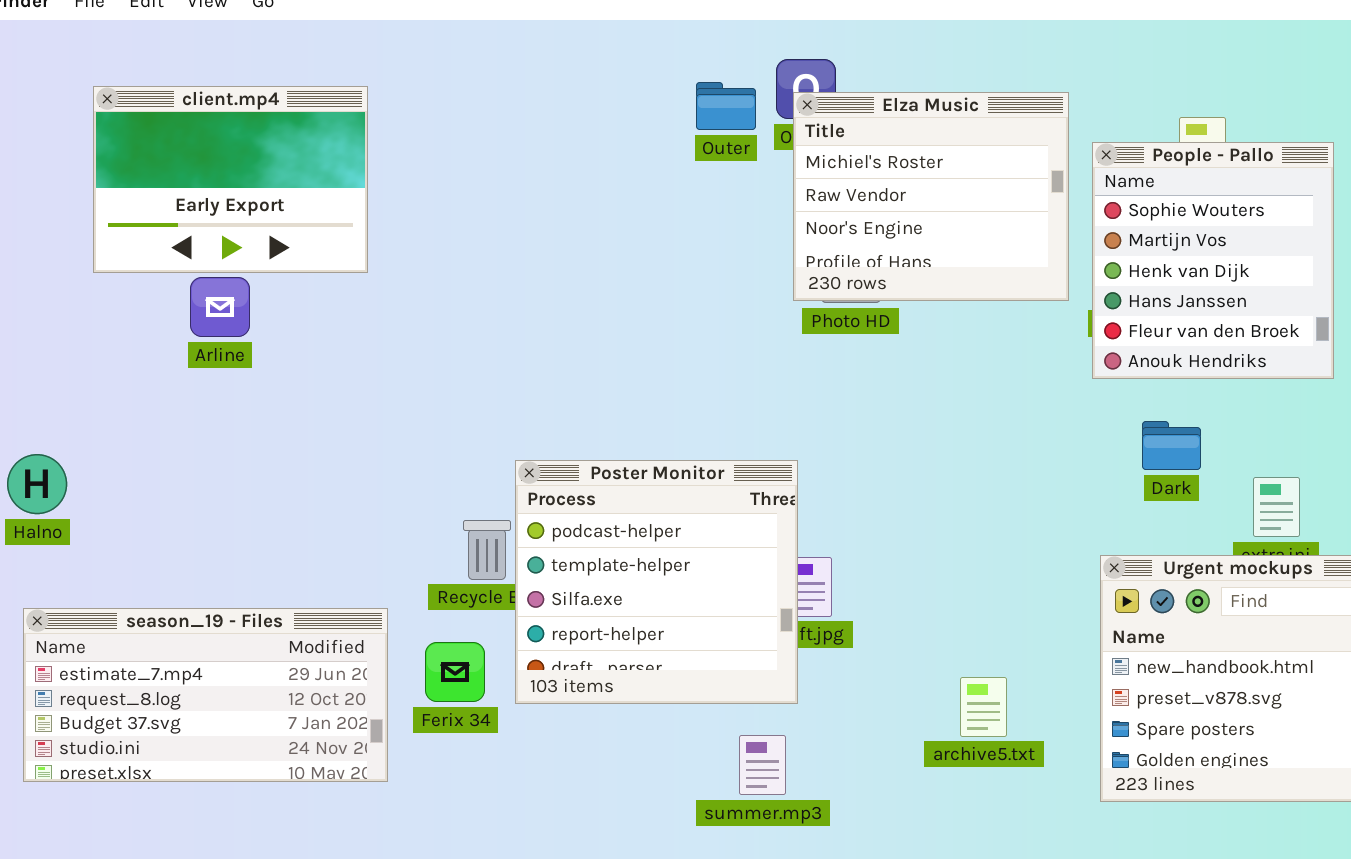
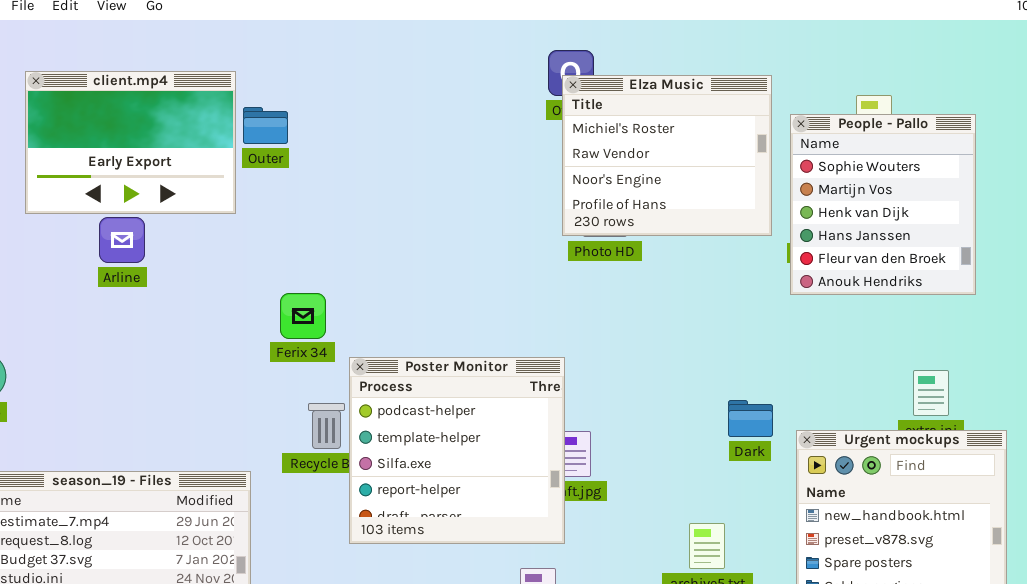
Outer: [696,82,756,130] -> [243,107,288,144], moved
Dark: [1142,421,1201,470] -> [728,400,773,437], moved
Ferix 34: [425,642,485,702] -> [280,293,326,339], moved

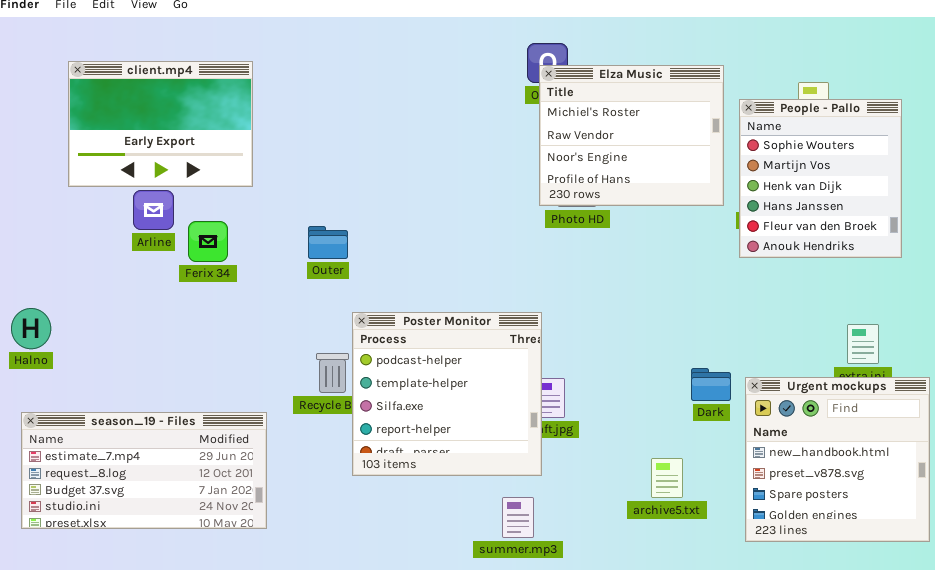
Outer: [243,107,288,144] -> [308,226,348,259], moved
Ferix 34: [280,293,326,339] -> [188,221,228,262], moved
Dark: [728,400,773,437] -> [691,368,731,401], moved

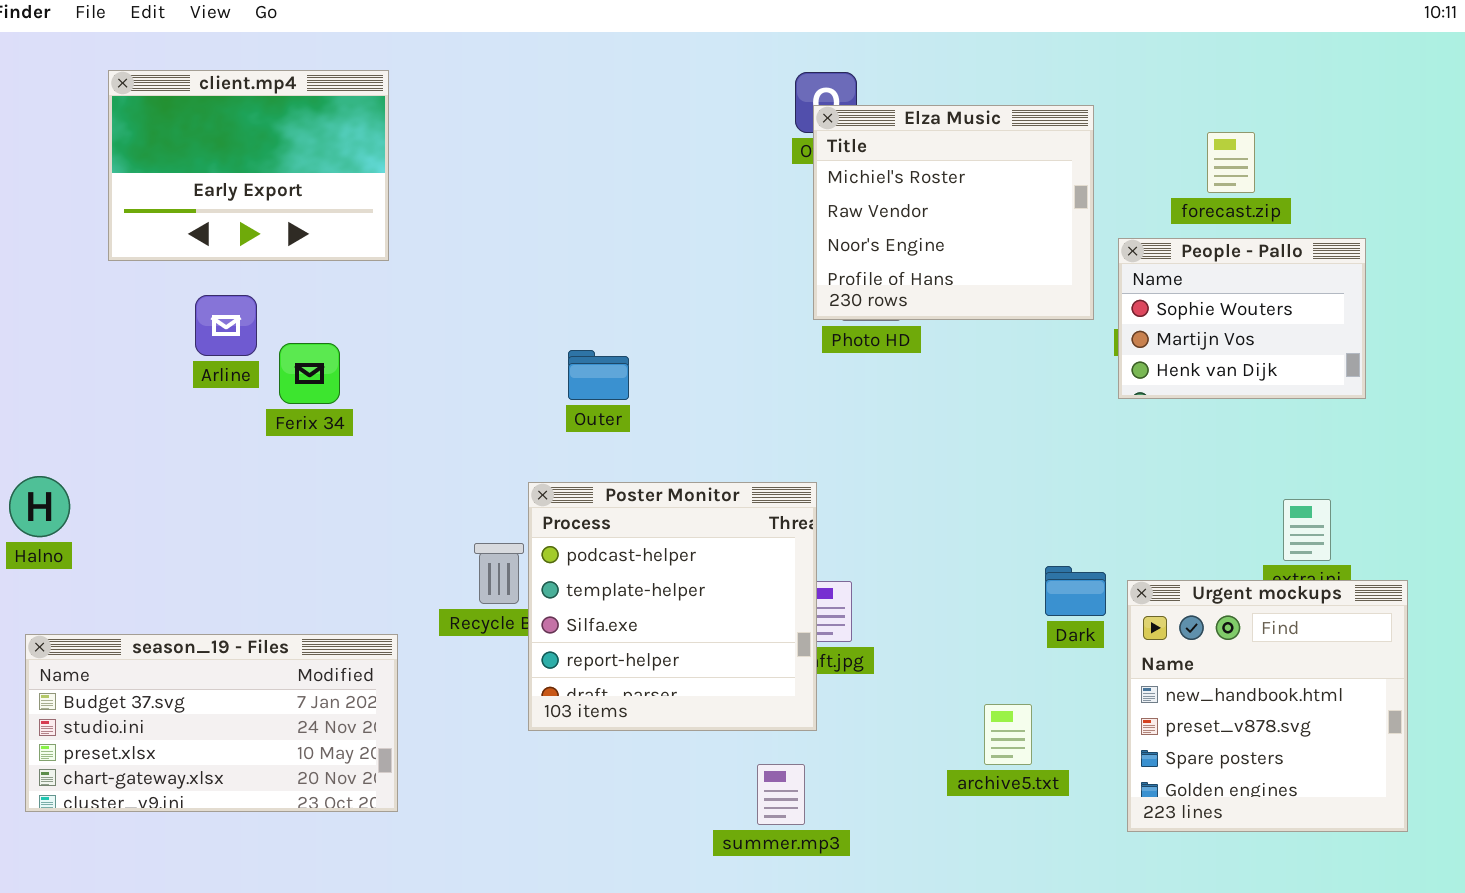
client.mp4: [68,61,253,187] -> [108,70,389,261], moved
People - Pallo: [739,99,902,258] -> [1118,238,1366,399], resized
Outer: [308,226,348,259] -> [568,350,629,400], moved
season_19 - Files: [21,412,267,529] -> [25,634,398,812], scrolled down 2 rows

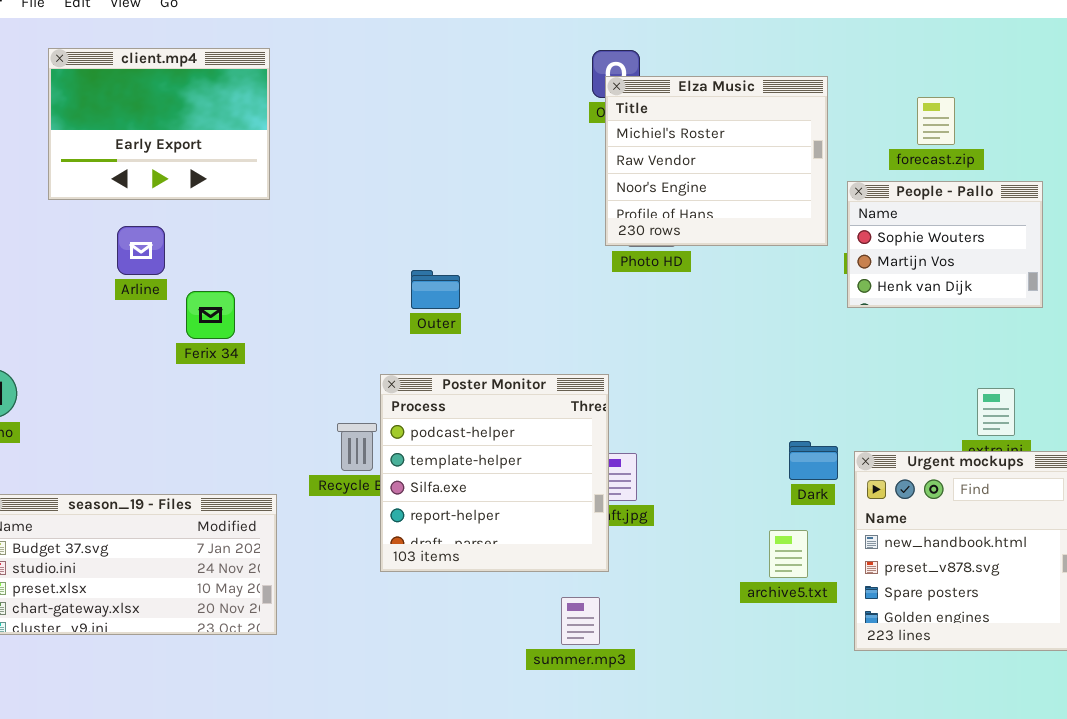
Ferix 34: [279,343,340,404] -> [186,291,235,339], moved
archive5.txt: [984,704,1032,765] -> [769,530,808,578], moved

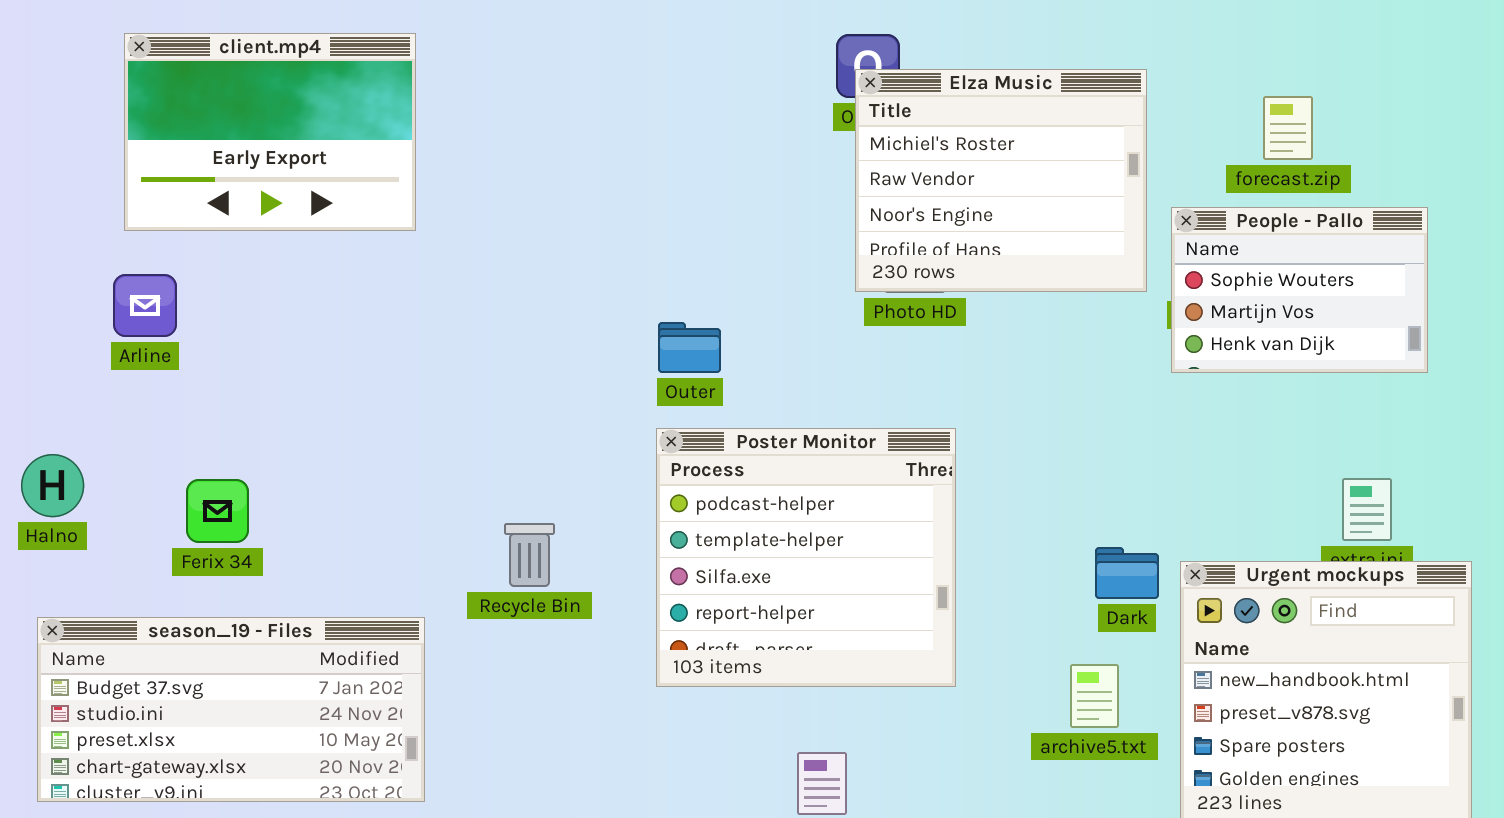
Arline: [117,226,165,275] -> [113,274,177,337], moved
Outer: [411,270,460,309] -> [658,322,721,373], moved
Ferix 34: [186,291,235,339] -> [186,479,249,543], moved
Poster Monitor: [380,374,609,572] -> [656,428,956,687], moved

